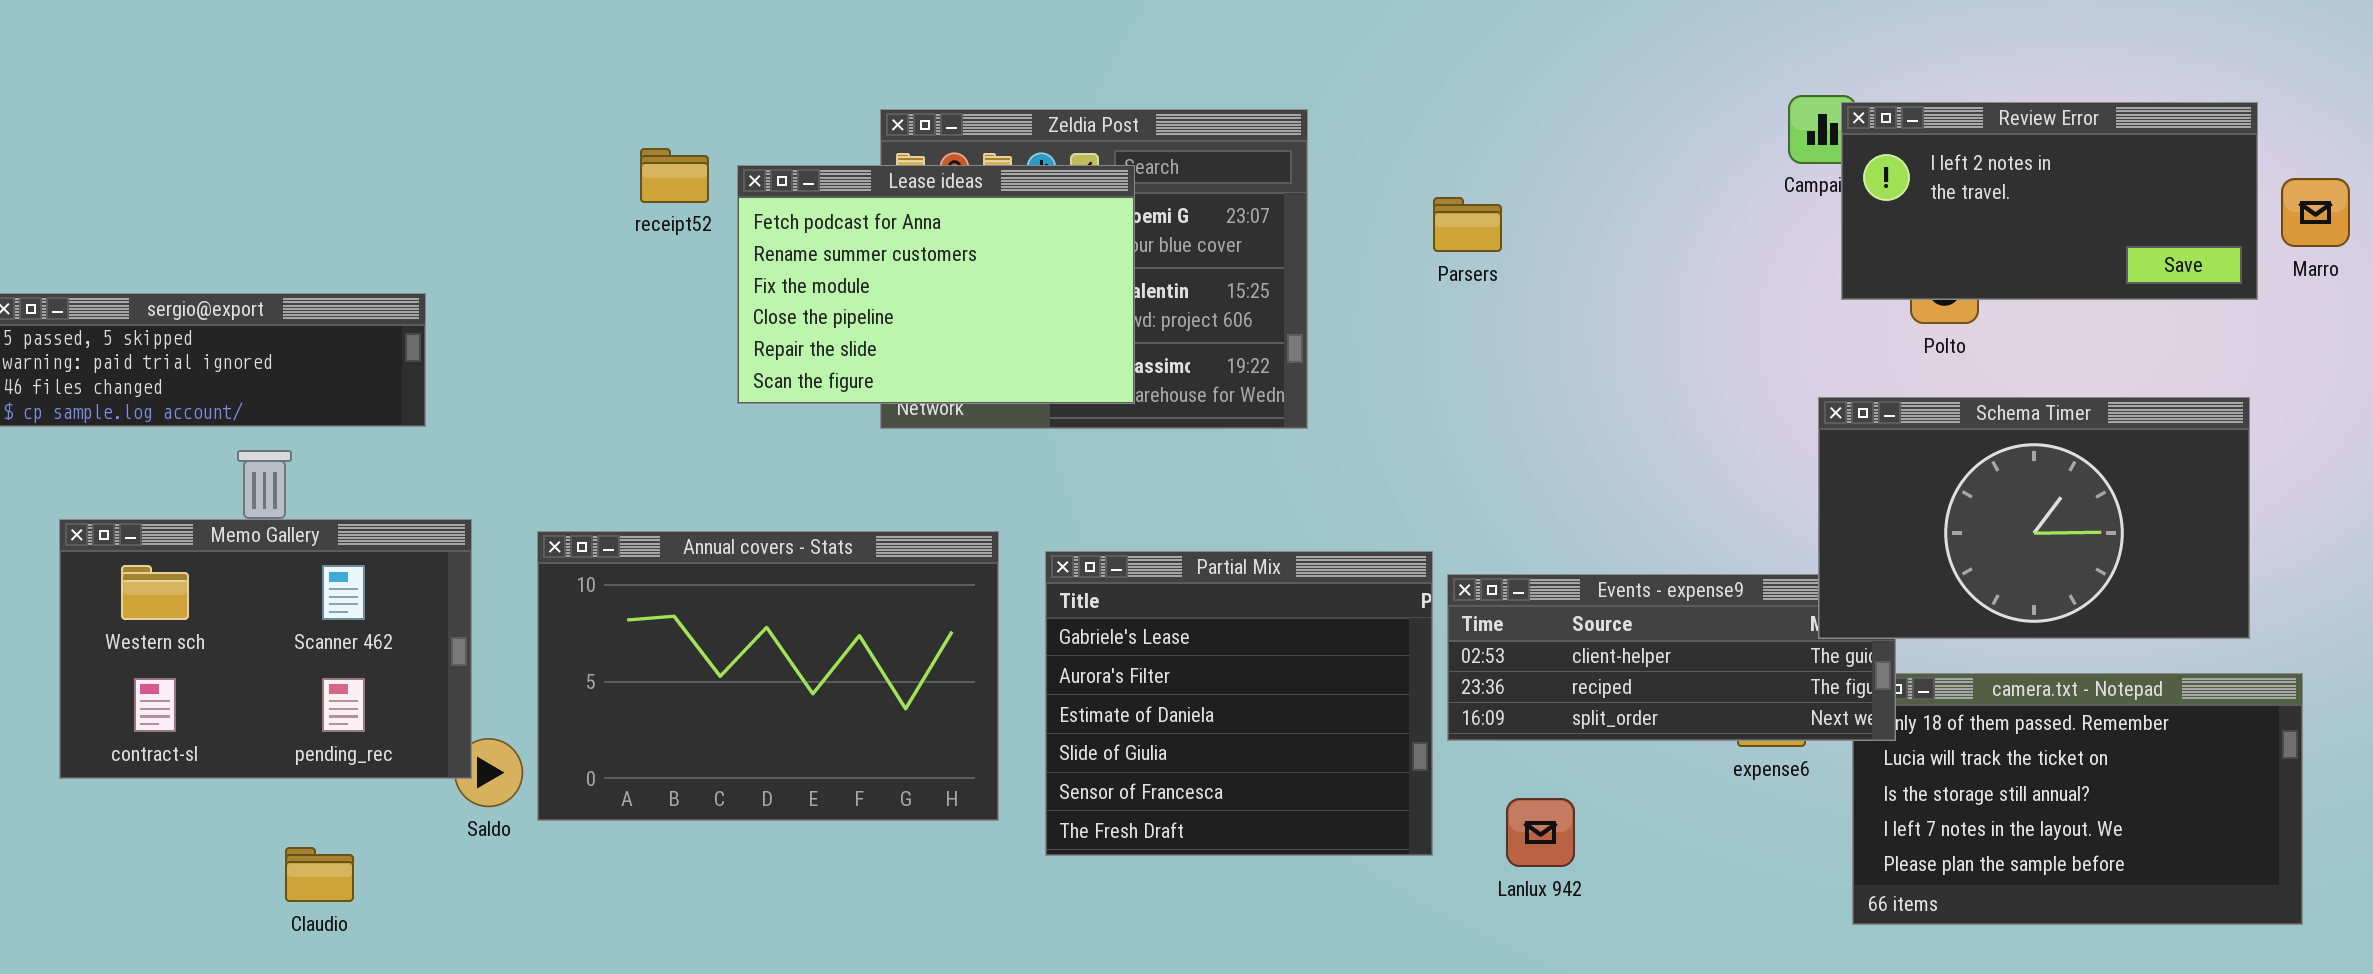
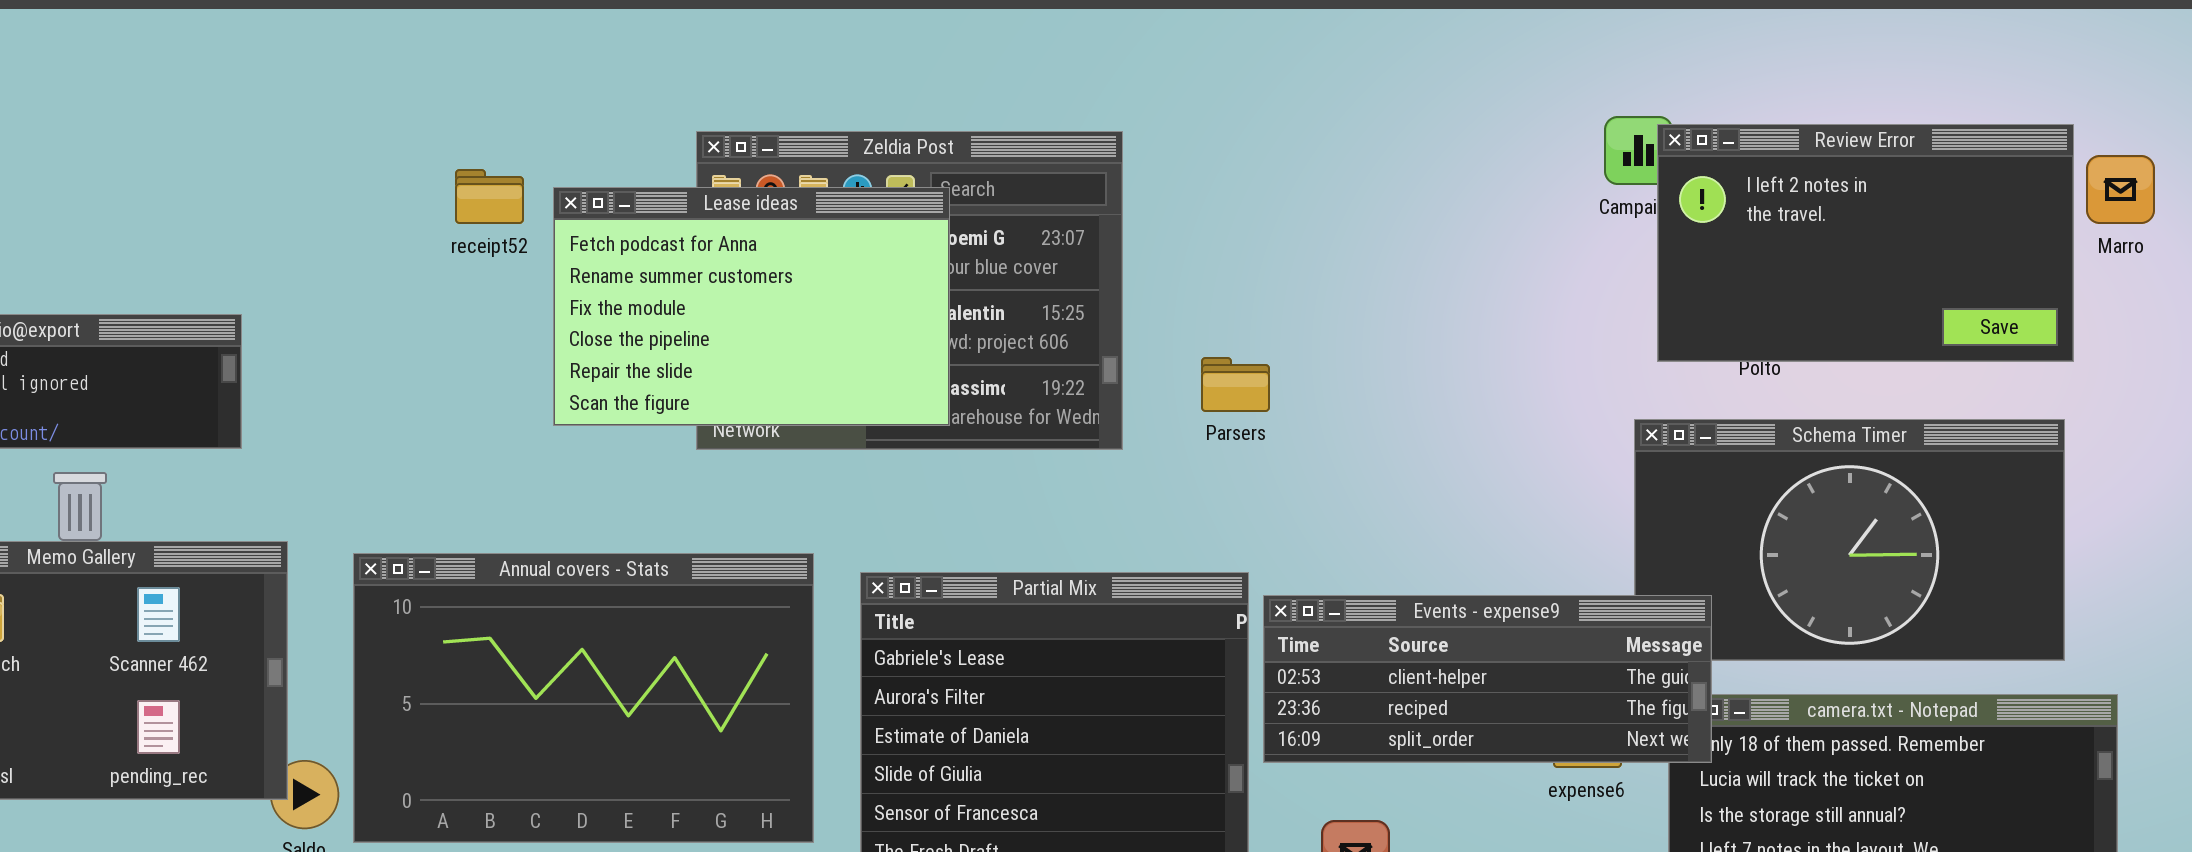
Review Error: [1841,102,2258,300] -> [1657,124,2074,362], resized
Marro: [2281,178,2350,247] -> [2086,155,2155,224], moved
Parsers: [1433,197,1502,252] -> [1201,357,1270,412], moved
Events - expense9: [1447,574,1896,741] -> [1263,595,1712,763], raised

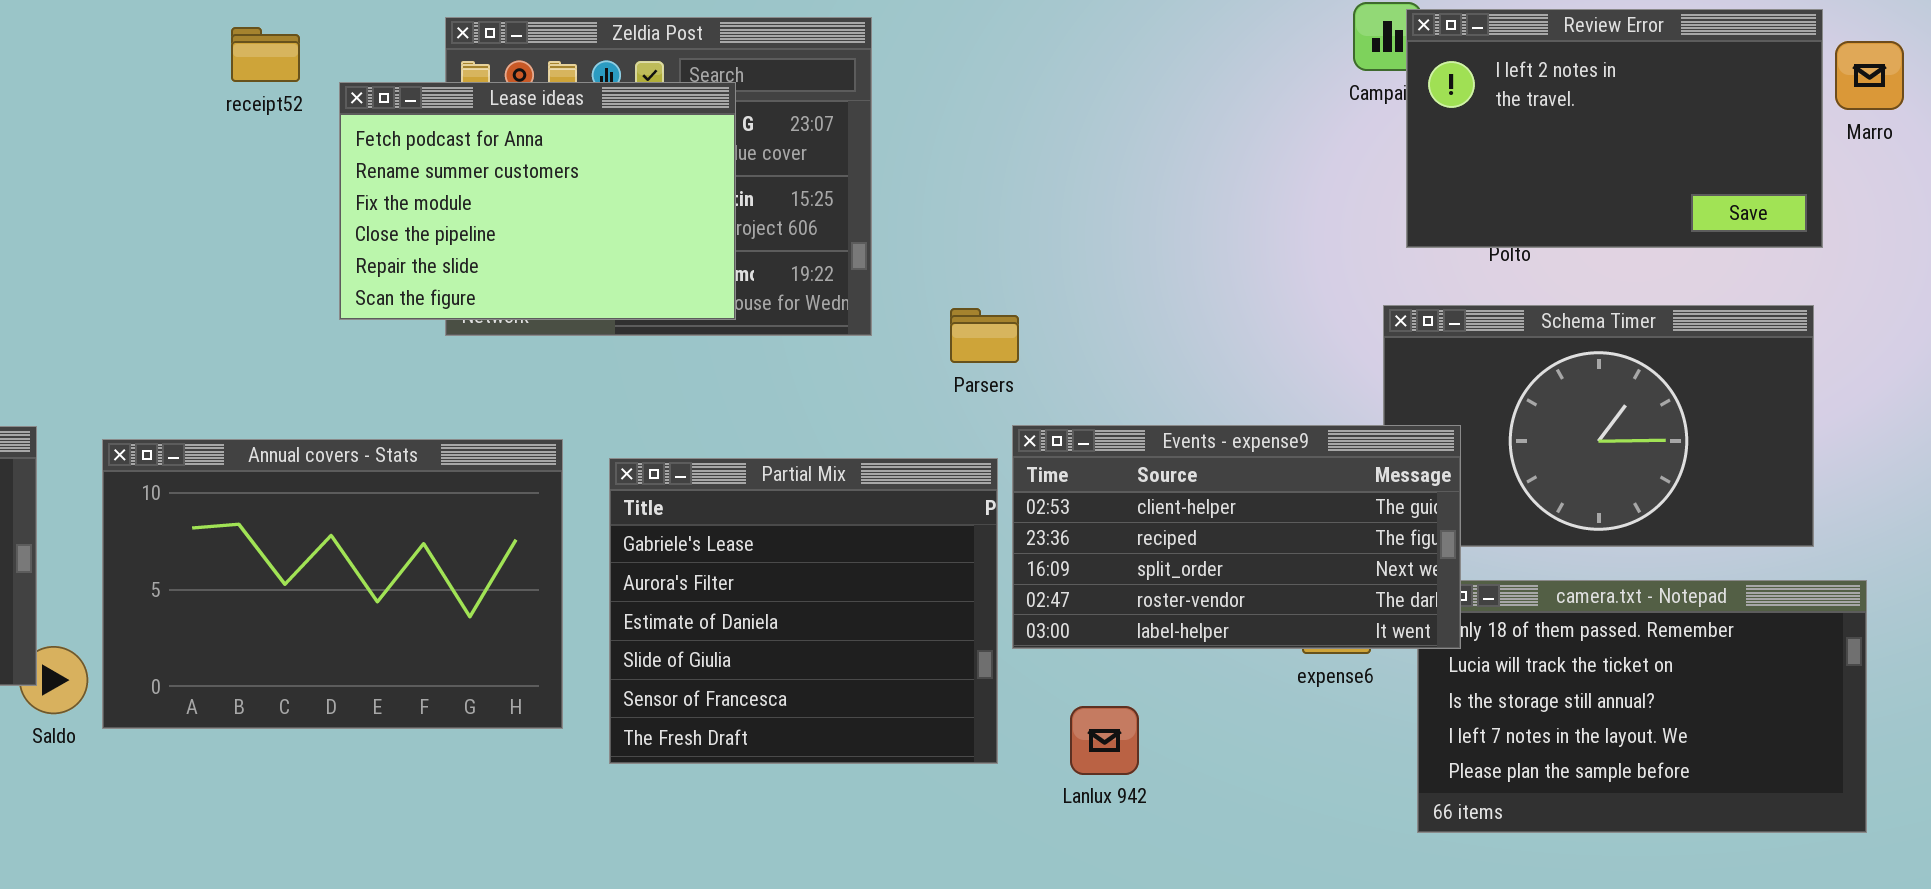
receipt52: [455,169,524,224] -> [231,27,300,82], moved
Lease ideas: [553,187,950,426] -> [339,82,736,320], moved
Parsers: [1201,357,1270,412] -> [950,308,1019,363], moved
Events - expense9: [1263,595,1712,763] -> [1012,425,1461,649], resized

